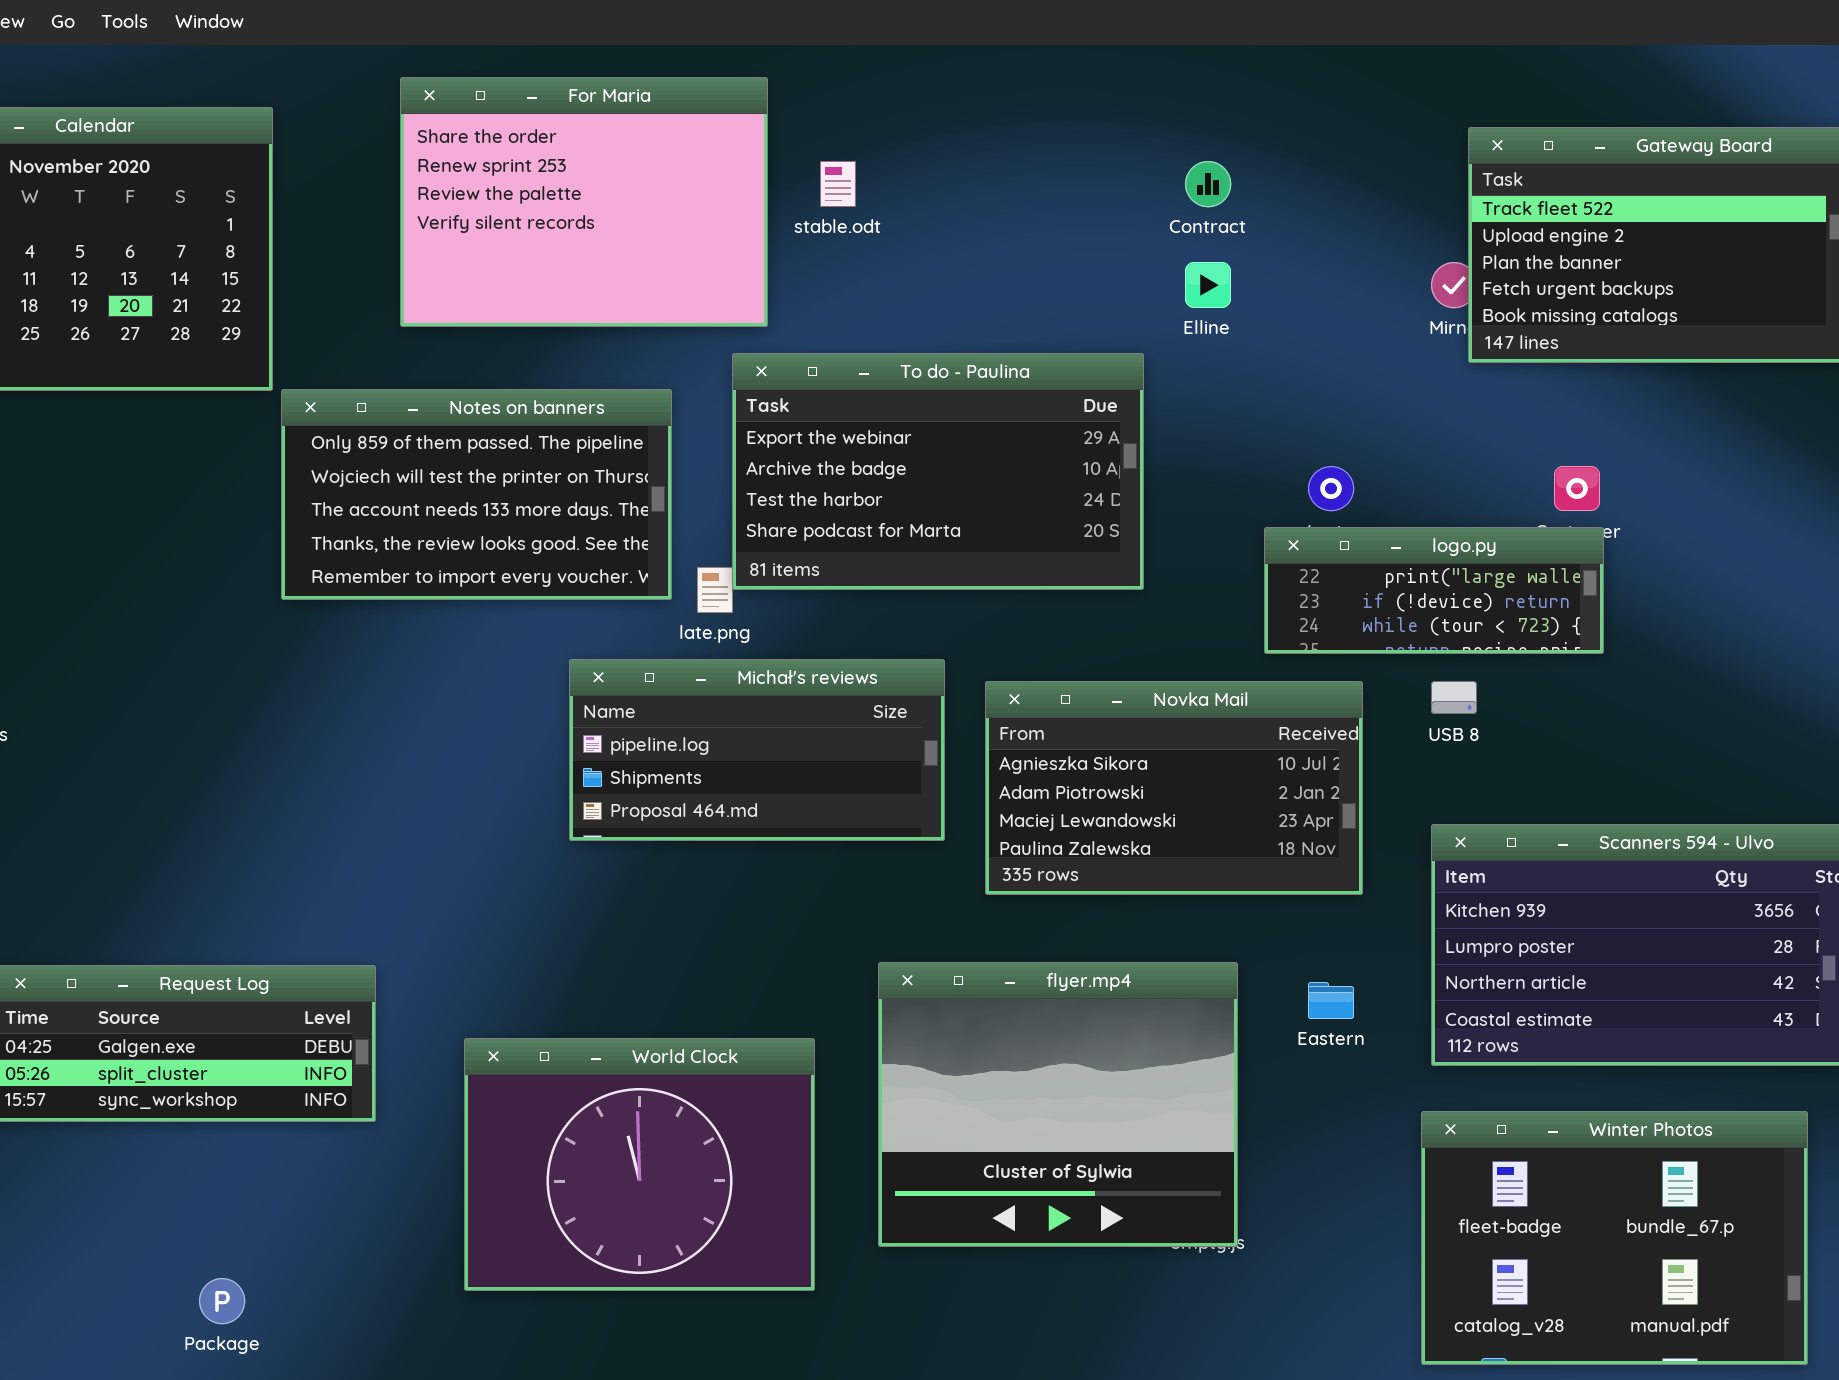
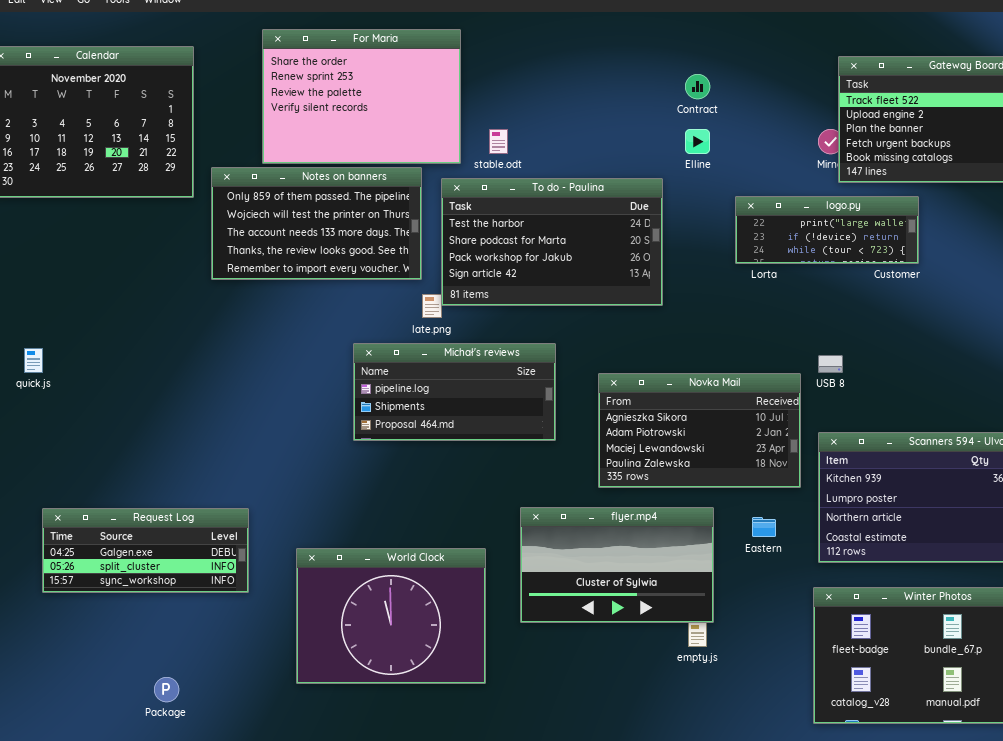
stable.odt: [820,161,856,207] -> [489,129,508,154], moved
To do - Paulina: [732,353,1144,590] -> [441,178,663,306], scrolled down 2 rows
Notes on banners: [281,389,672,600] -> [211,167,422,280], moved
logo.py: [1264,527,1604,654] -> [735,196,919,264], moved
Novka Mail: [985,681,1363,895] -> [598,373,801,488], moved
flyer.mp4: [878,962,1238,1247] -> [520,507,714,623], resized

